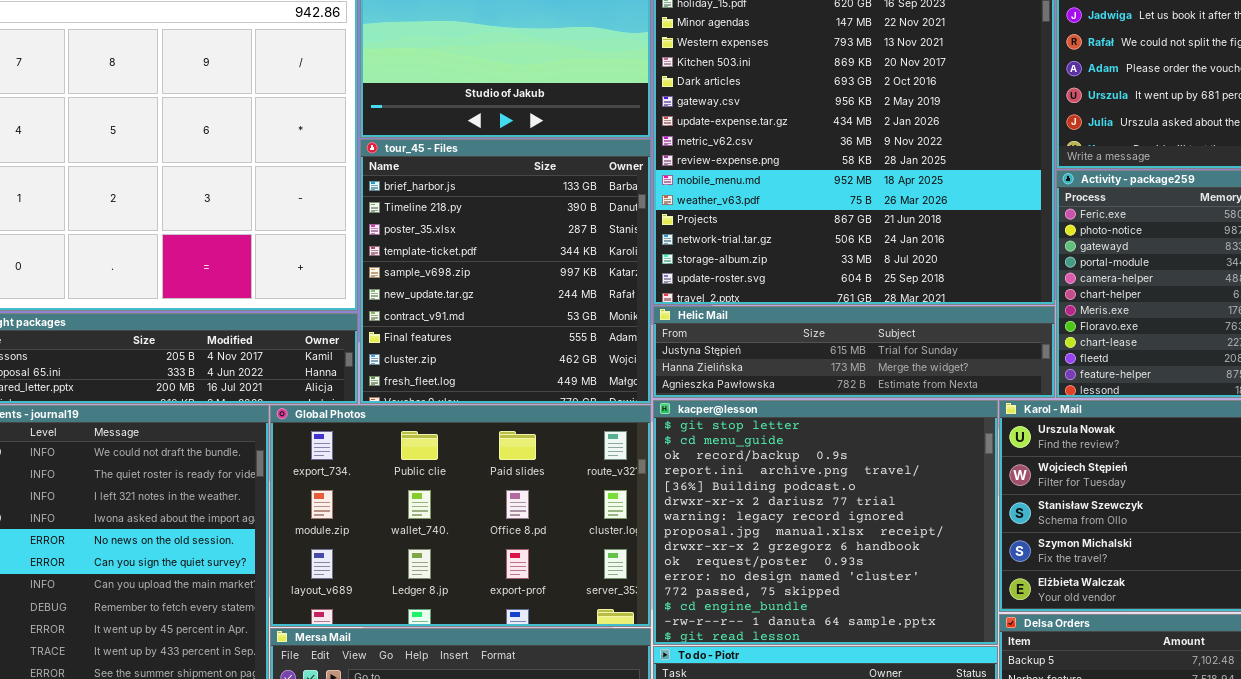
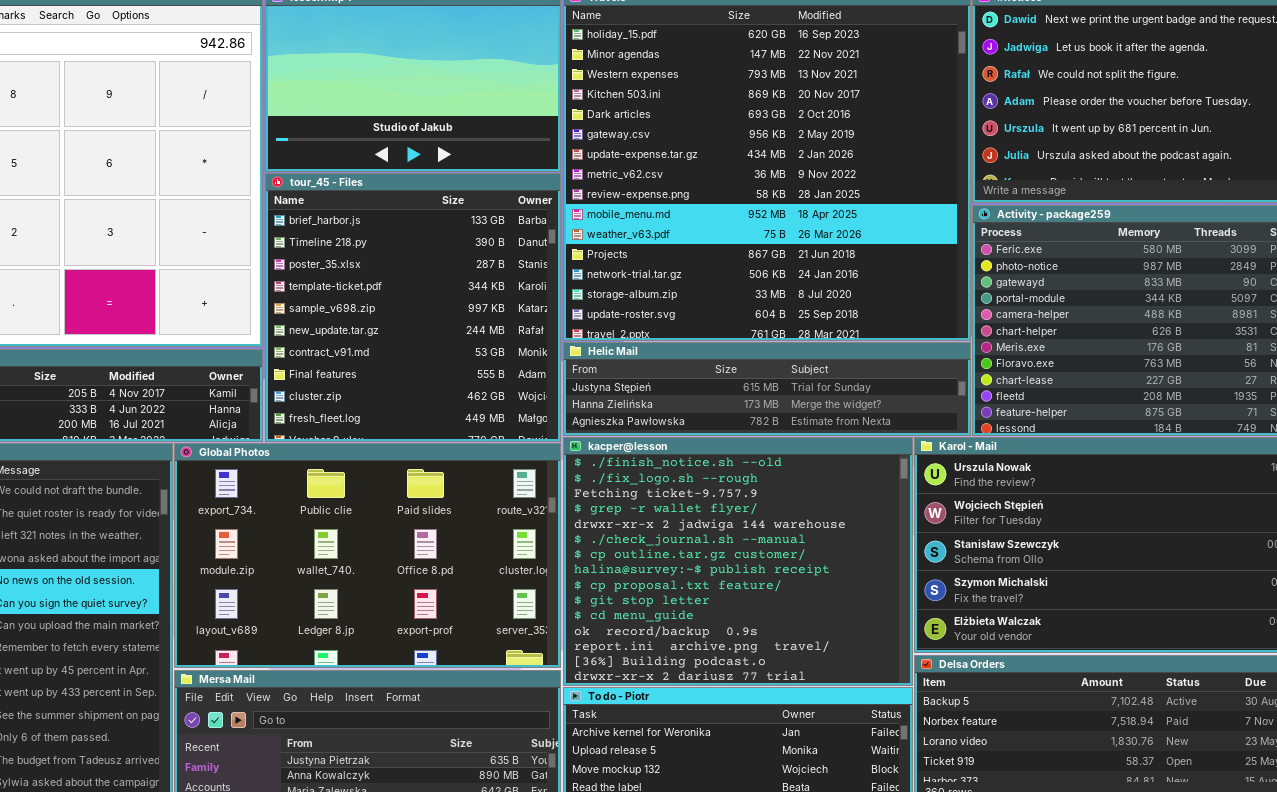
kacper@lesson: [653,400,998,645] -> [563,437,913,686], scrolled up 9 rows

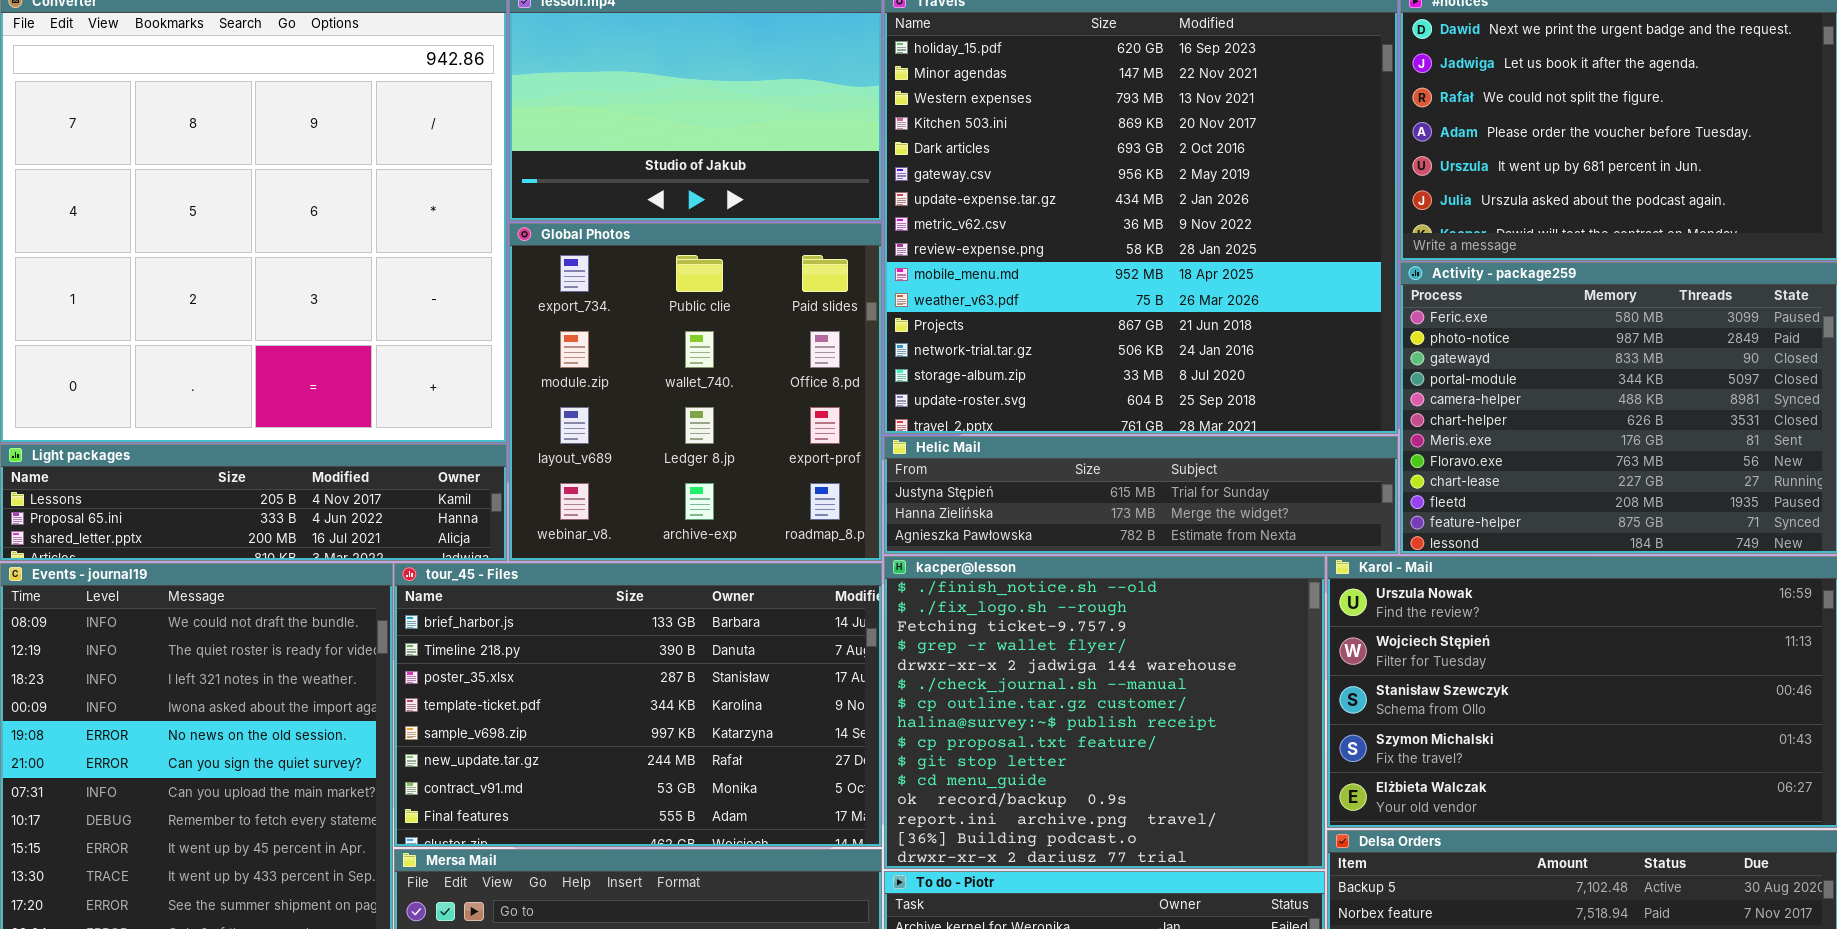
tour_45 - Files: [265,173,561,442] -> [394,563,882,847], moved, resized
Global Photos: [174,443,561,668] -> [509,223,882,561], moved, resized

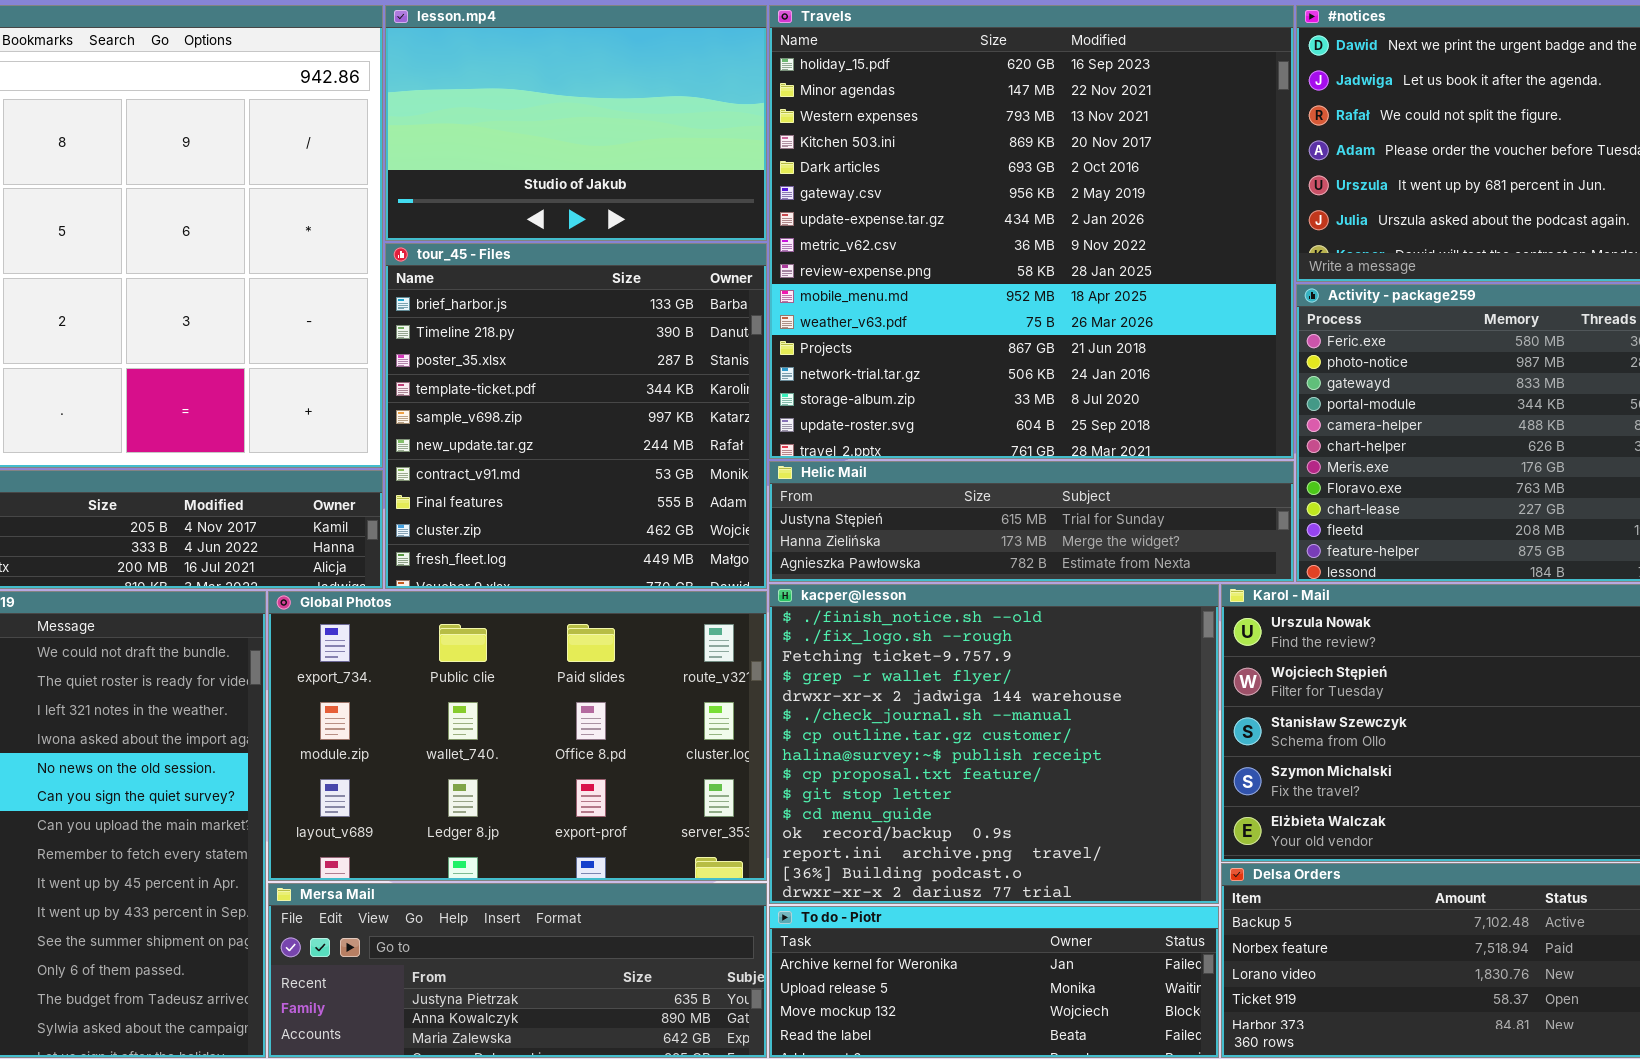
Global Photos: [509,223,882,561] -> [268,591,767,881], moved, resized
tour_45 - Files: [394,563,882,847] -> [385,243,767,589], moved, resized

